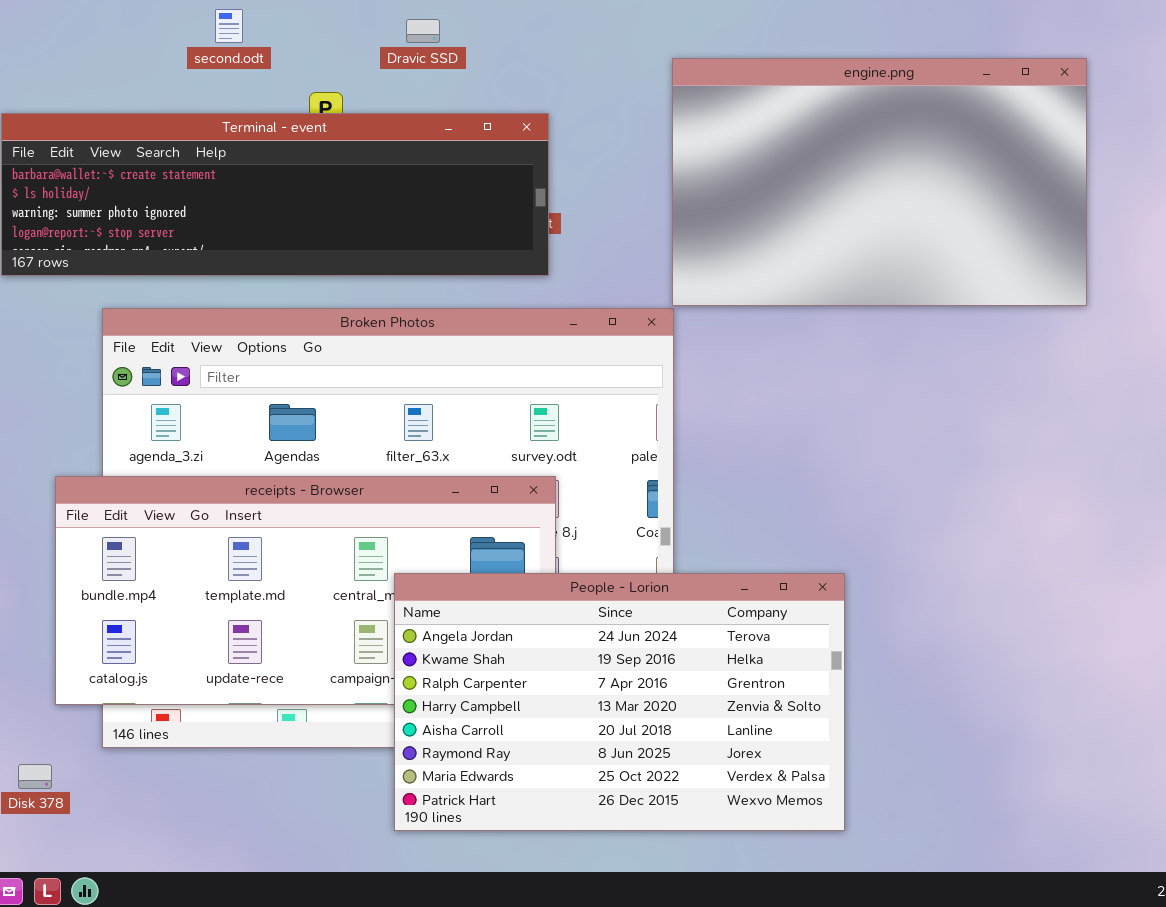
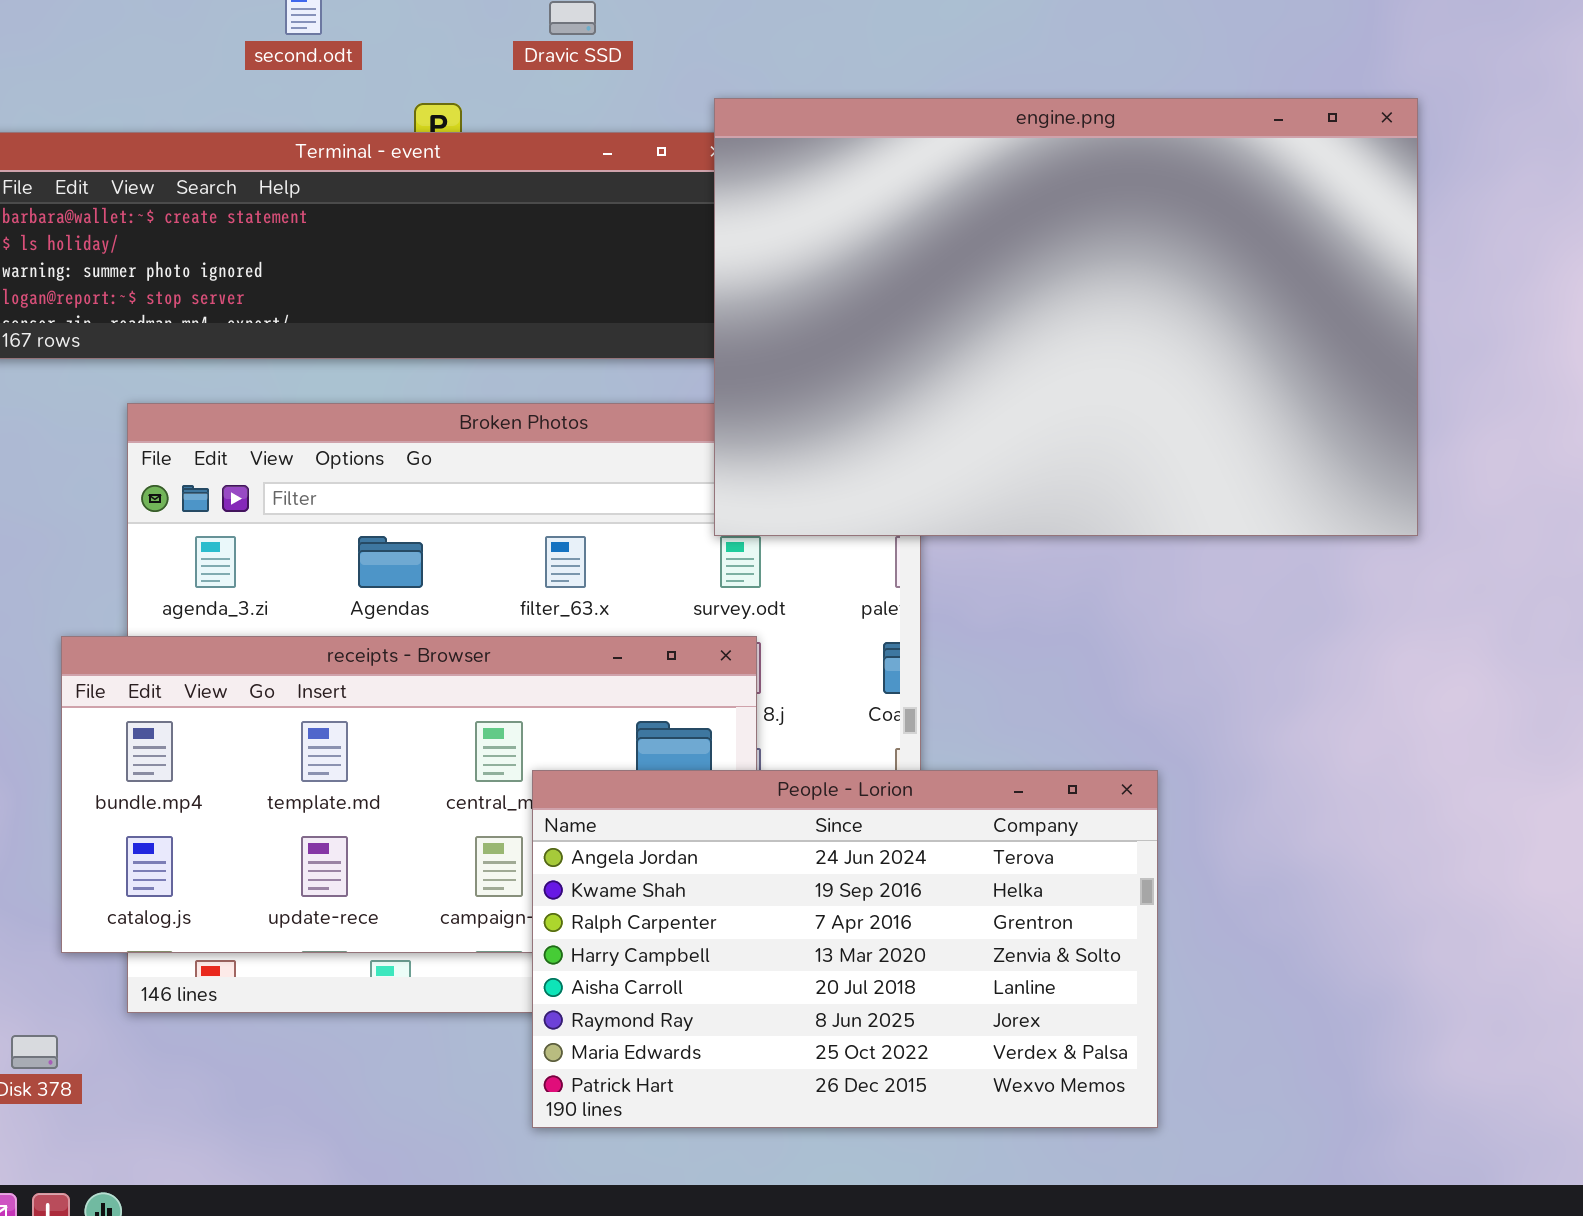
engine.png: [672,58,1087,306] -> [714,98,1418,536], moved, resized

